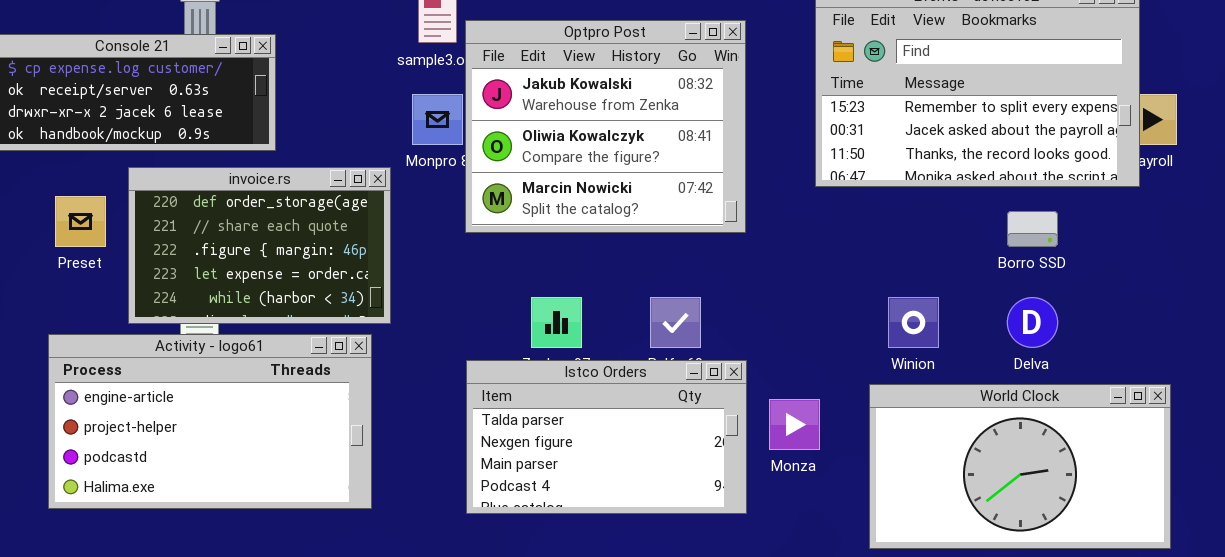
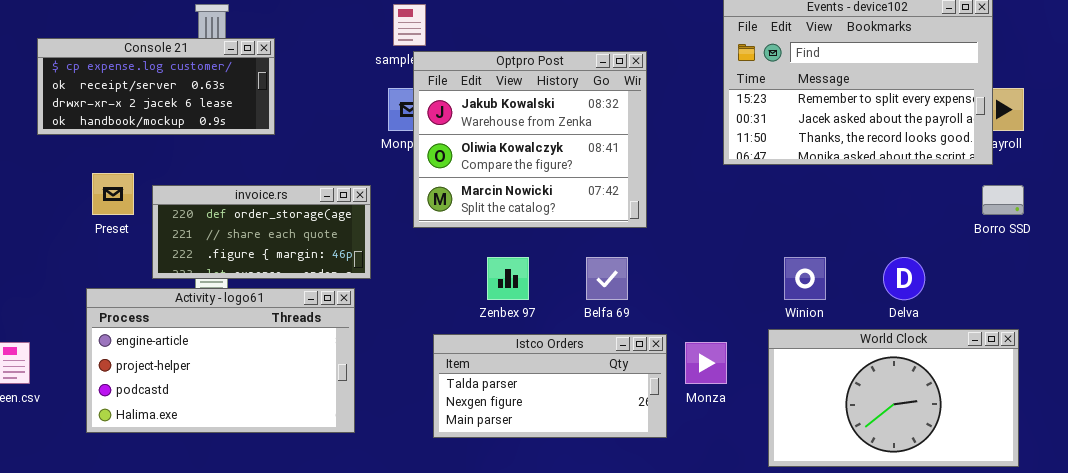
Optpro Post: [465,20,746,233] -> [413,51,647,228], moved
invoice.rs: [128,167,391,324] -> [152,185,371,279], resized
Borro SSD: [1007,211,1058,247] -> [982,185,1024,215], moved
Istco Orders: [466,360,747,514] -> [433,334,667,438], resized

